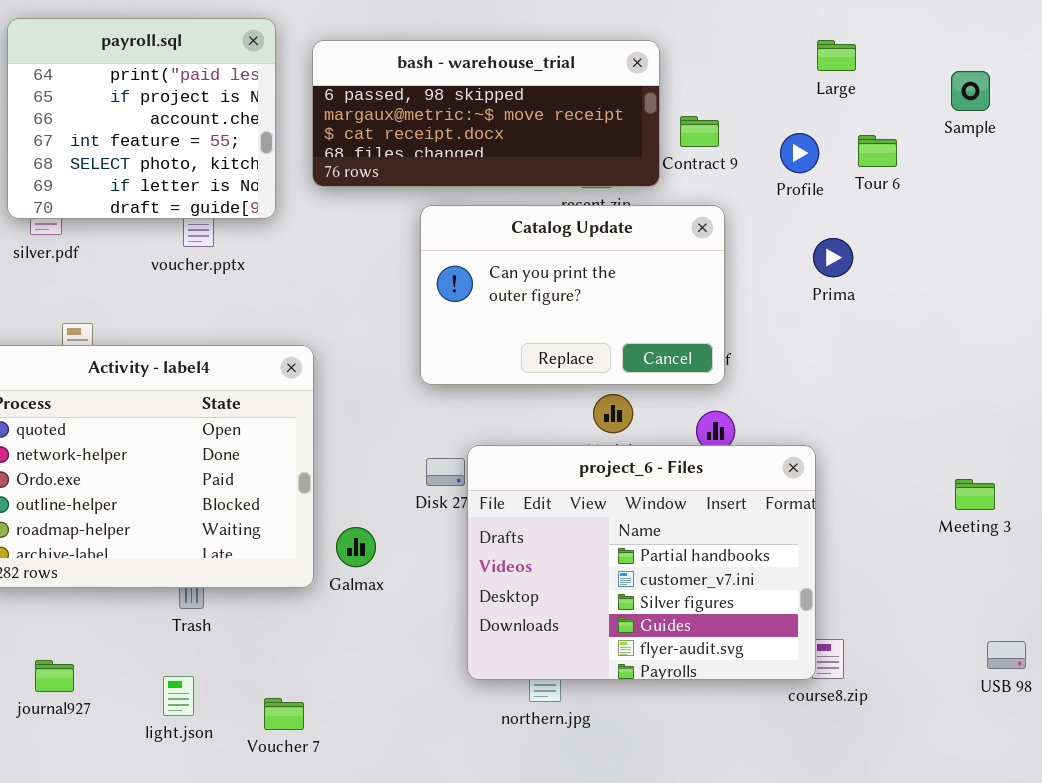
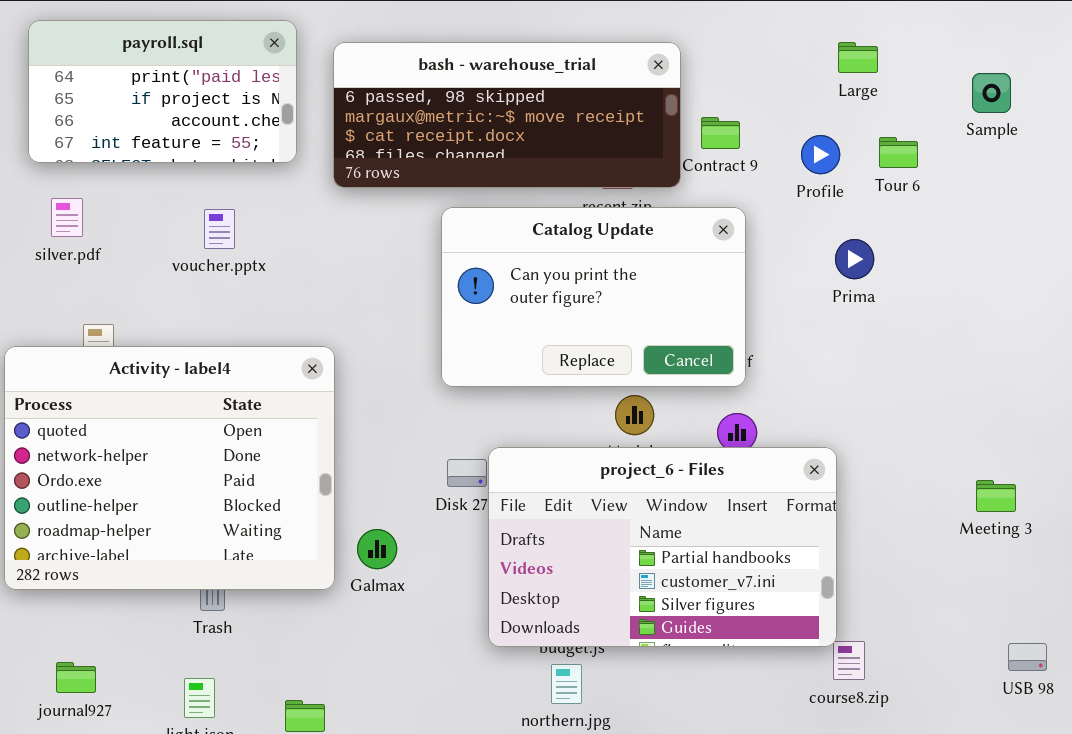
payroll.sql: [7,18,276,219] -> [28,20,297,163], resized
project_6 - Files: [467,445,816,680] -> [488,447,837,647], resized

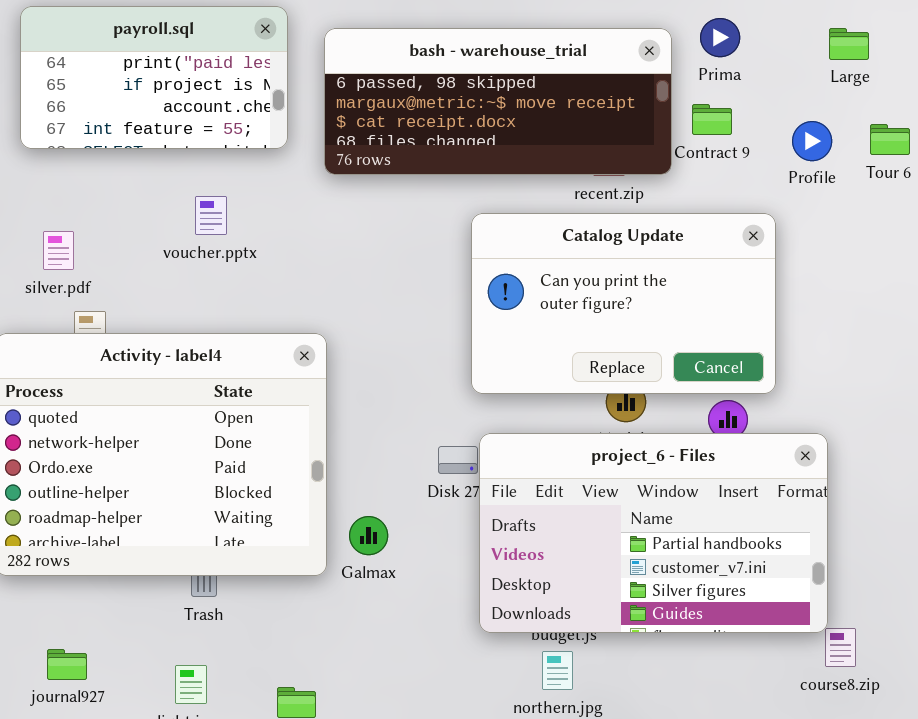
silver.pdf: [51,198,83,237] -> [43,231,74,270], moved
Catalog Update: [441,207,746,387] -> [471,213,776,394], moved
Prima: [835,239,874,279] -> [700,18,740,57], moved

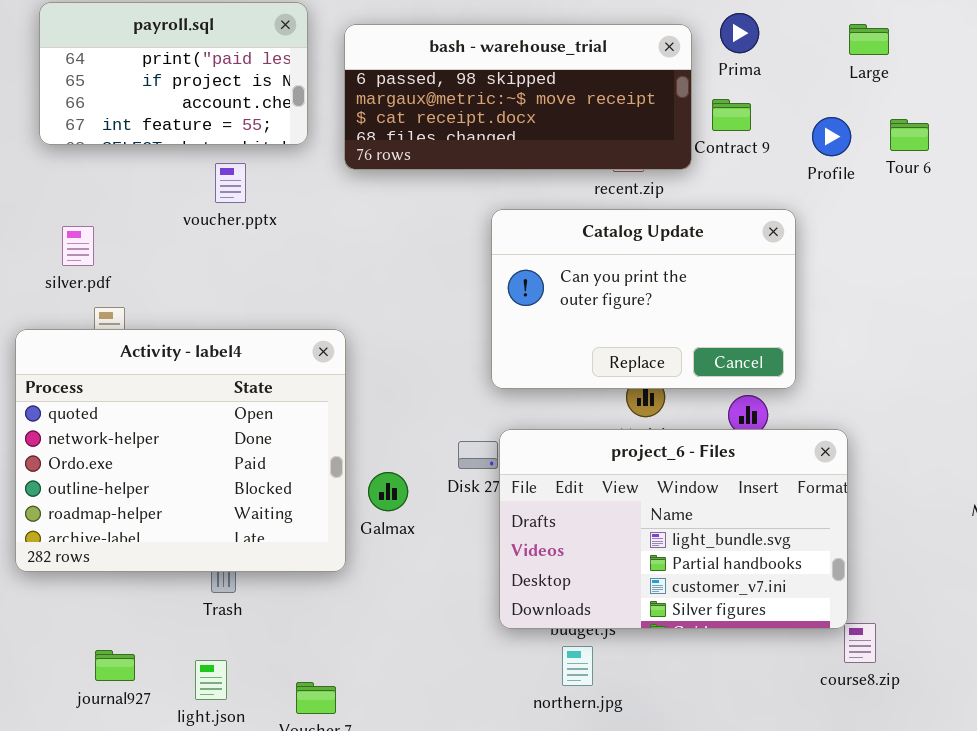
voucher.pptx: [195,196,227,235] -> [215,163,246,203], moved
project_6 - Files: [479,433,828,633] -> [499,429,848,629], scrolled up 1 row
Galmax: [349,516,388,555] -> [368,472,408,511], moved
journal927: [47,649,87,680] -> [95,650,135,681], moved

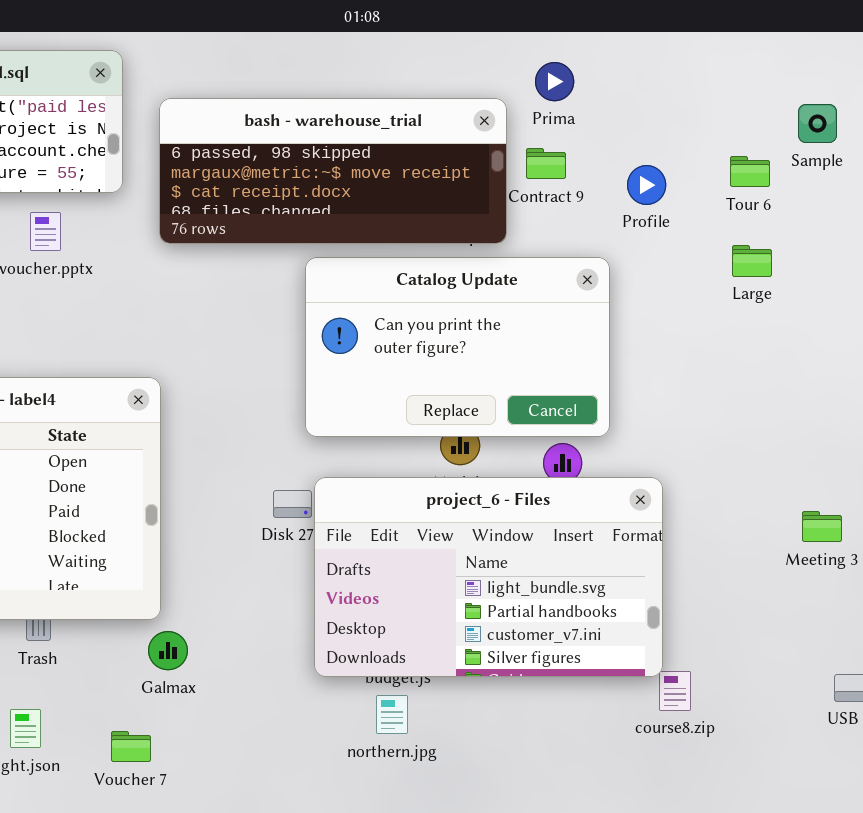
bash - warehouse_trial: [344,24,692,170] -> [159,98,507,244], moved
Large: [849,24,889,55] -> [732,245,772,277], moved
Tour 6: [890,119,929,151] -> [730,156,770,187], moved
Galmax: [368,472,408,511] -> [148,631,188,670], moved

